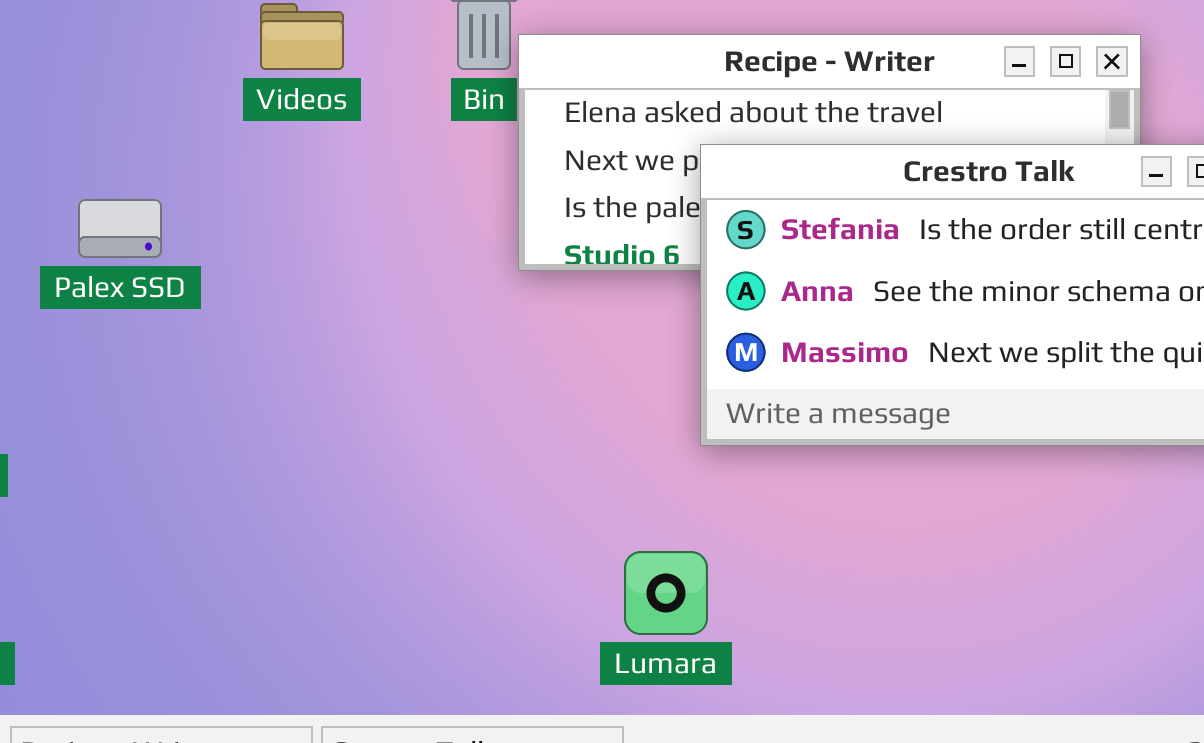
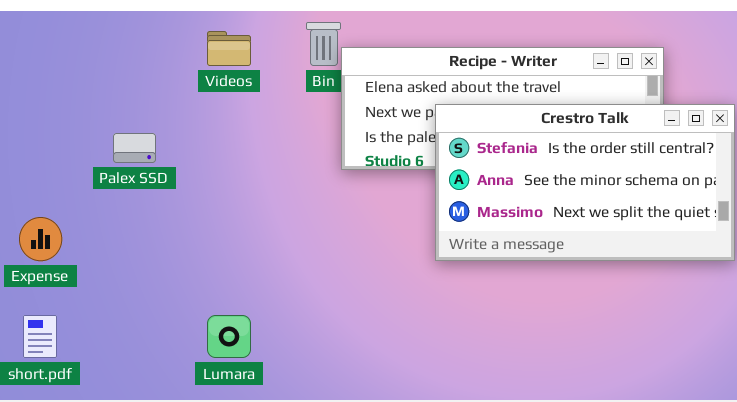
Lumara: [624,551,708,635] -> [207,315,251,358], moved

